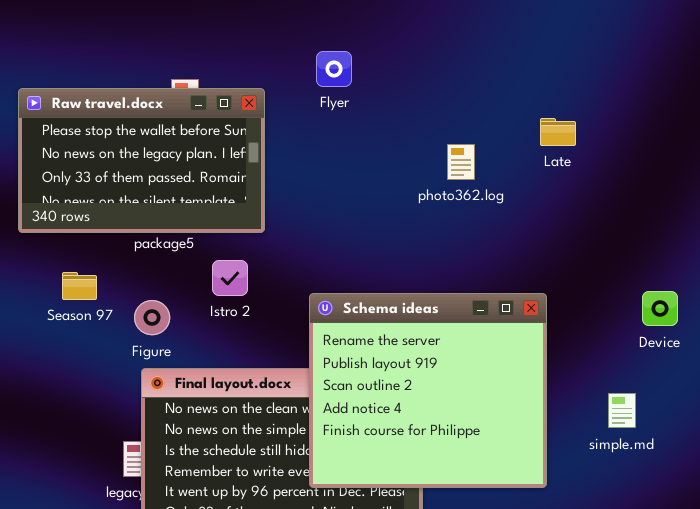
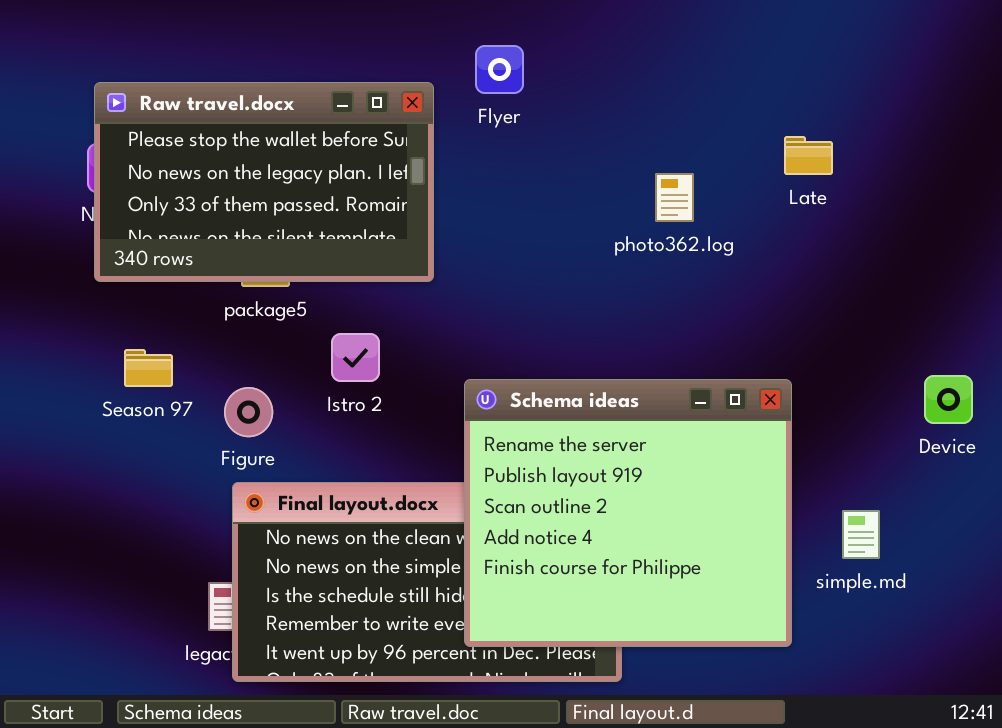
Raw travel.docx: [18,88,265,233] -> [94,82,434,282], moved
simple.md: [608,393,636,428] -> [842,510,880,559], moved

